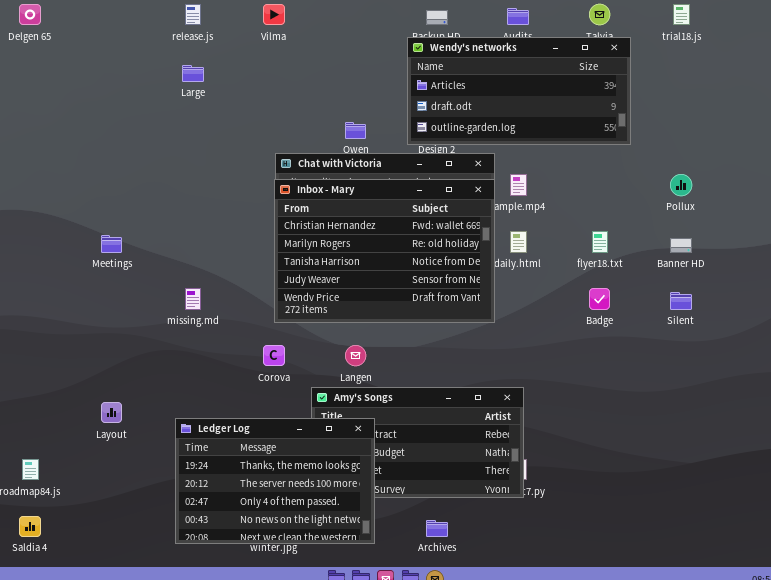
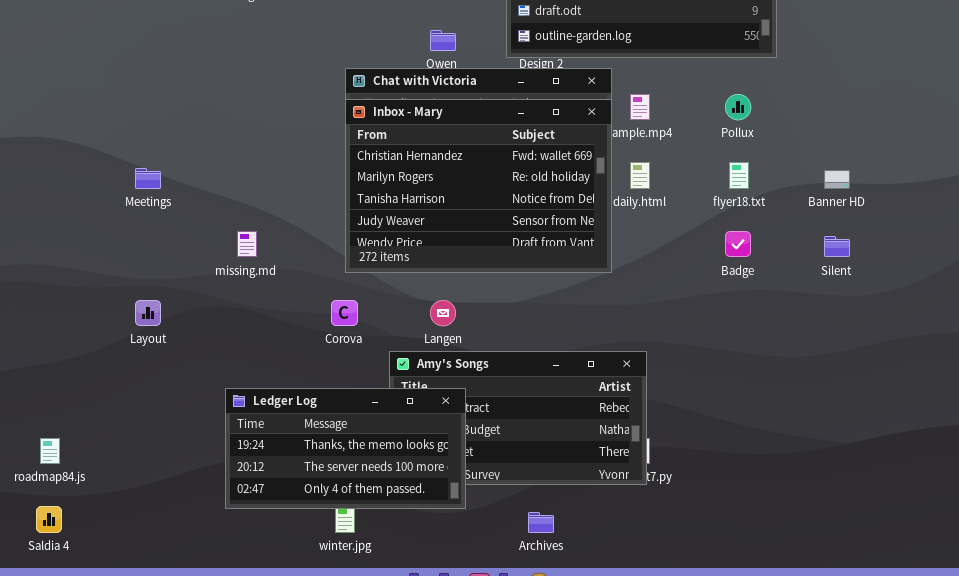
Pollux: [670,174,692,196] -> [725,94,751,120], moved
Layout: [101,402,122,423] -> [135,300,161,326], moved
Ledger Log: [175,418,375,544] -> [225,388,466,509], resized

